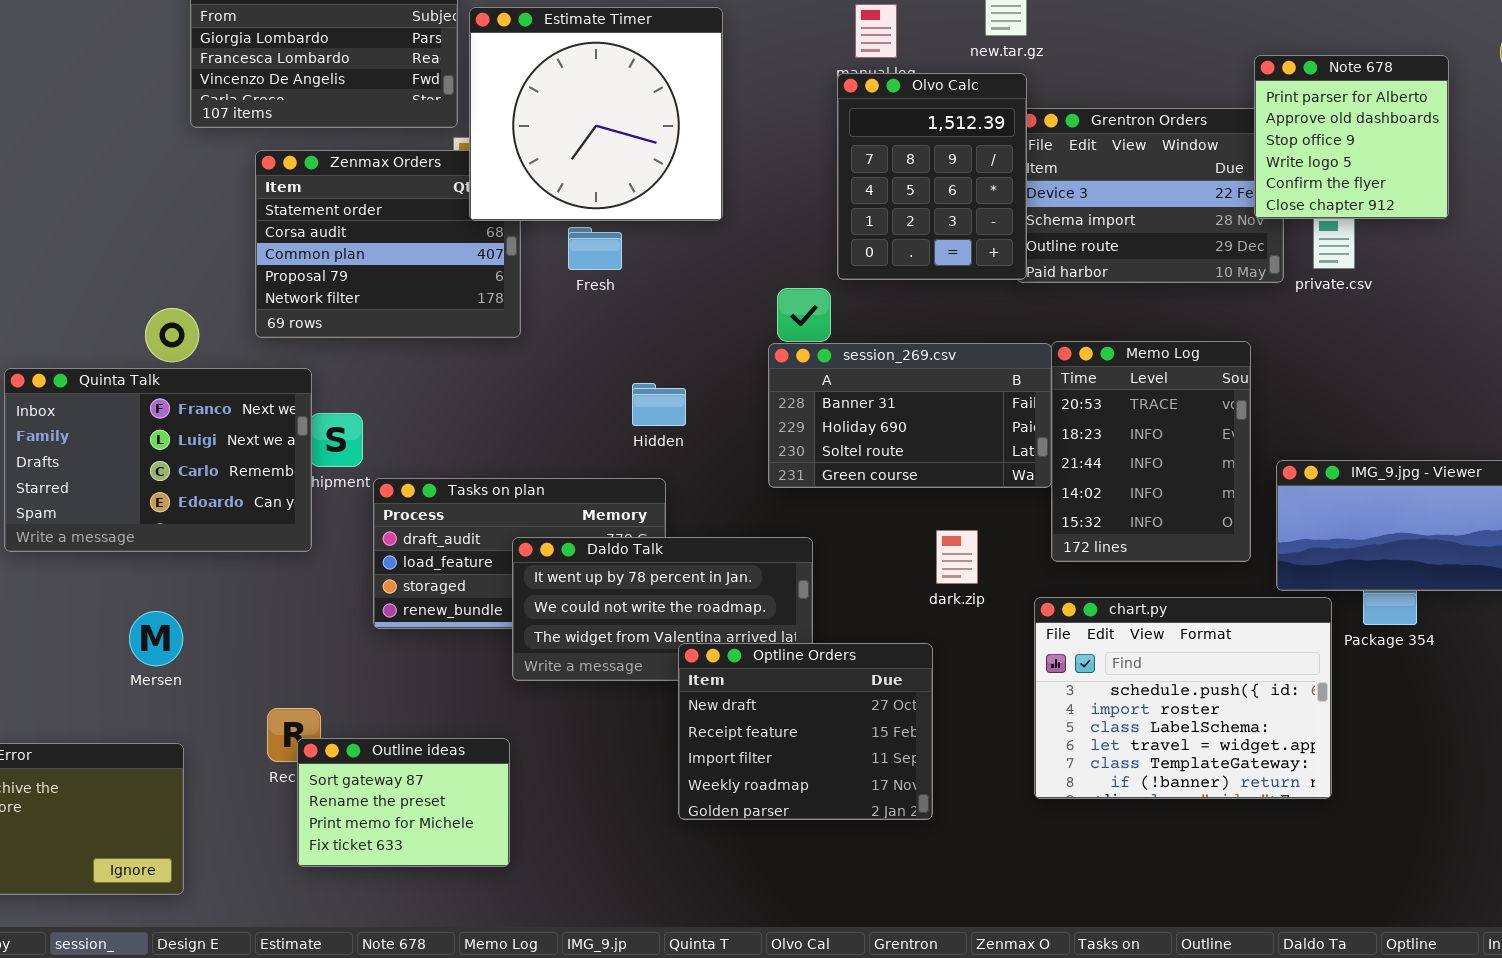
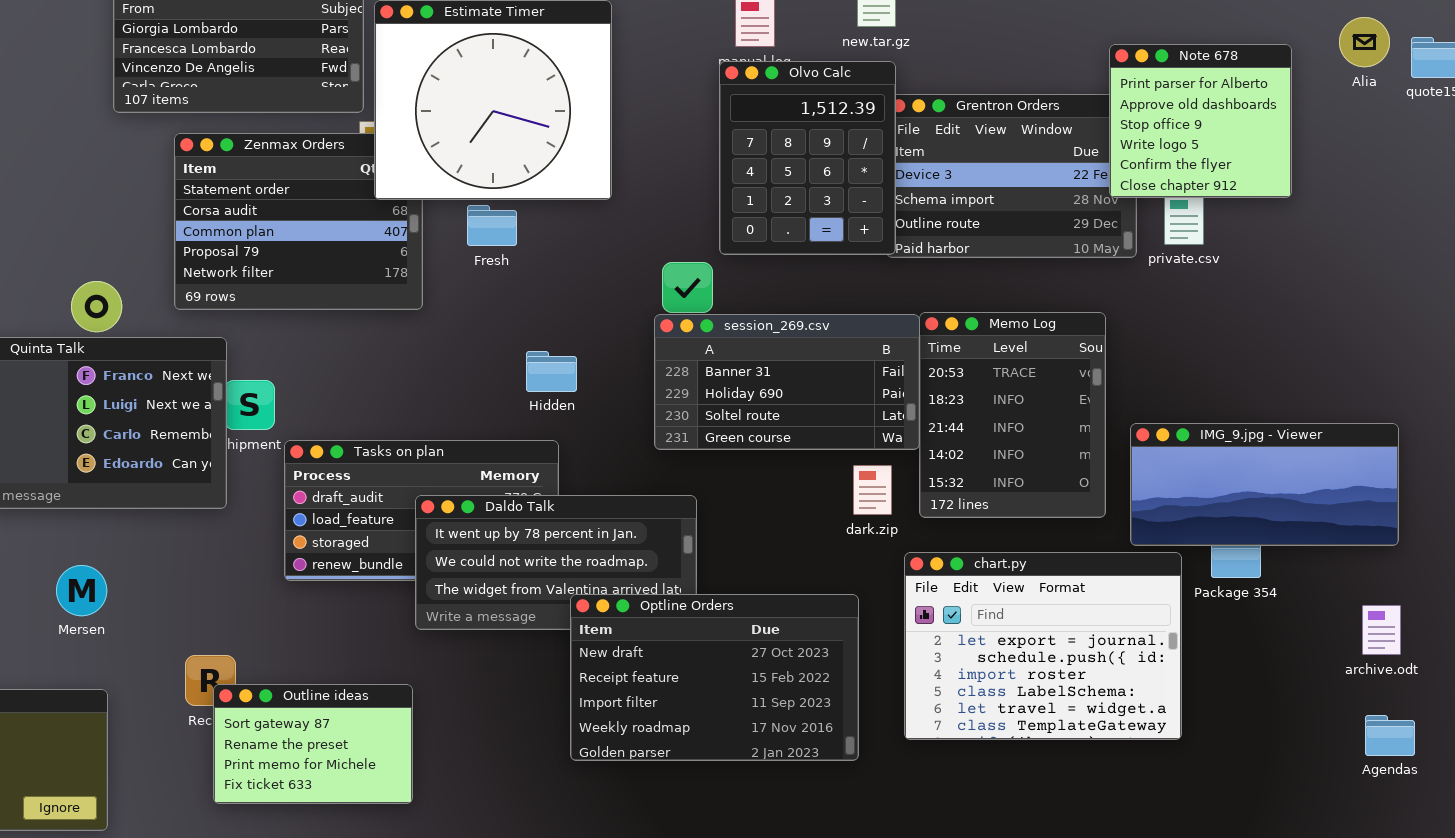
dark.zip: [936,530,978,584] -> [853,465,892,515], moved
chart.py: [1034,597,1332,799] -> [904,552,1182,740], scrolled up 1 row
Optline Orders: [678,643,933,820] -> [570,594,859,761], resized

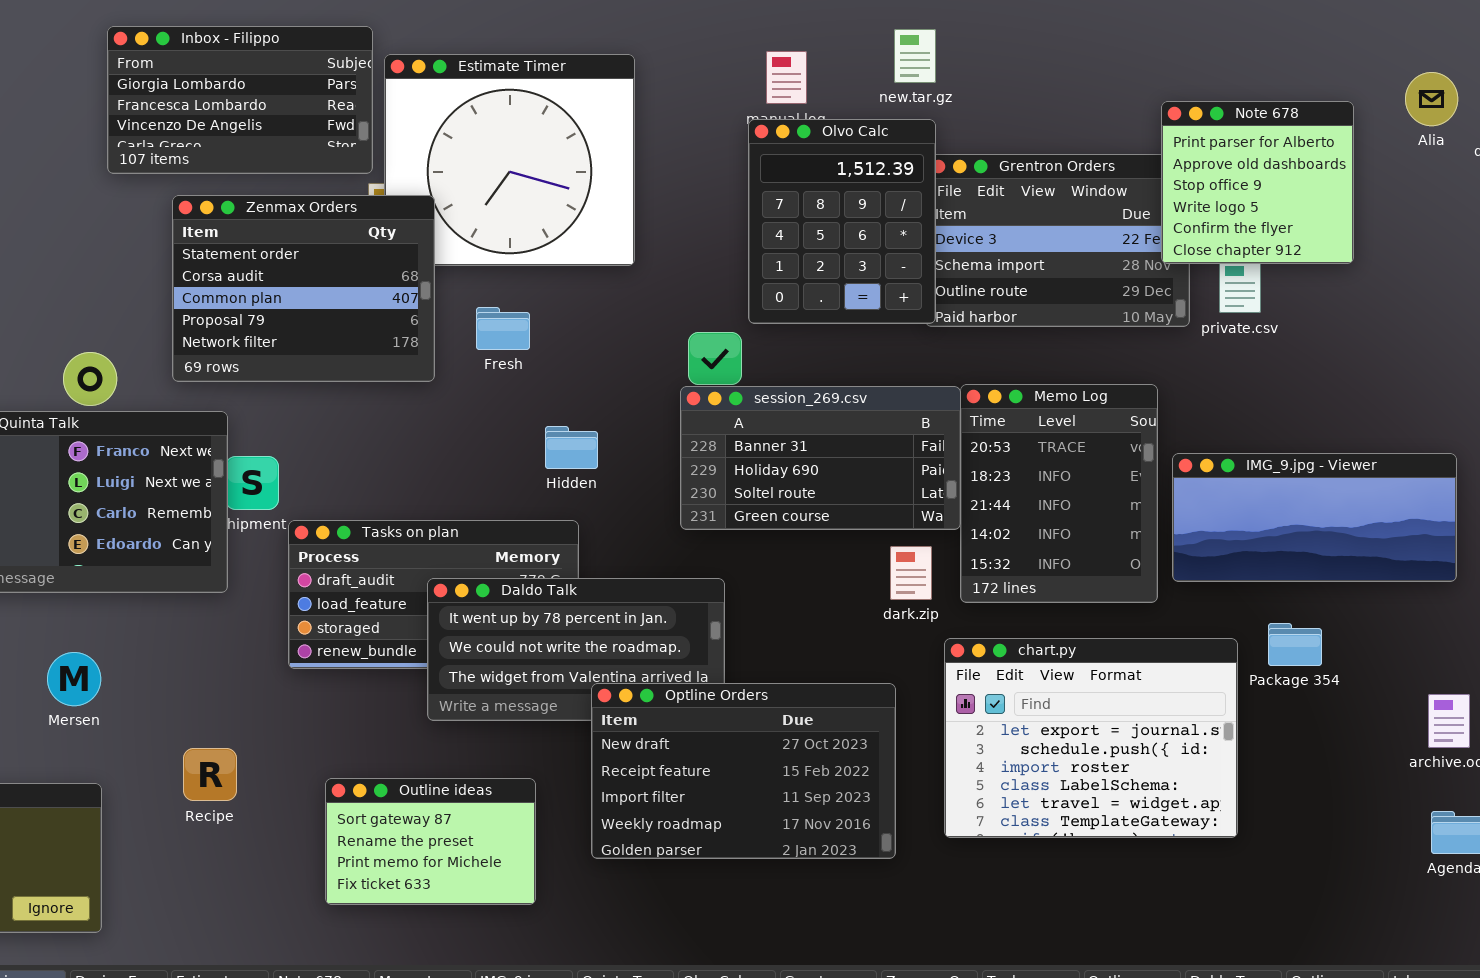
Zenmax Orders: [174,133,423,310] -> [172,195,435,382], raised
Fresh: [467,205,517,246] -> [476,307,530,350], moved
IMG_9.jpg - Viewer: [1130,423,1399,546] -> [1172,453,1457,582], moved
Outline ideas: [213,684,413,804] -> [325,778,536,905], moved

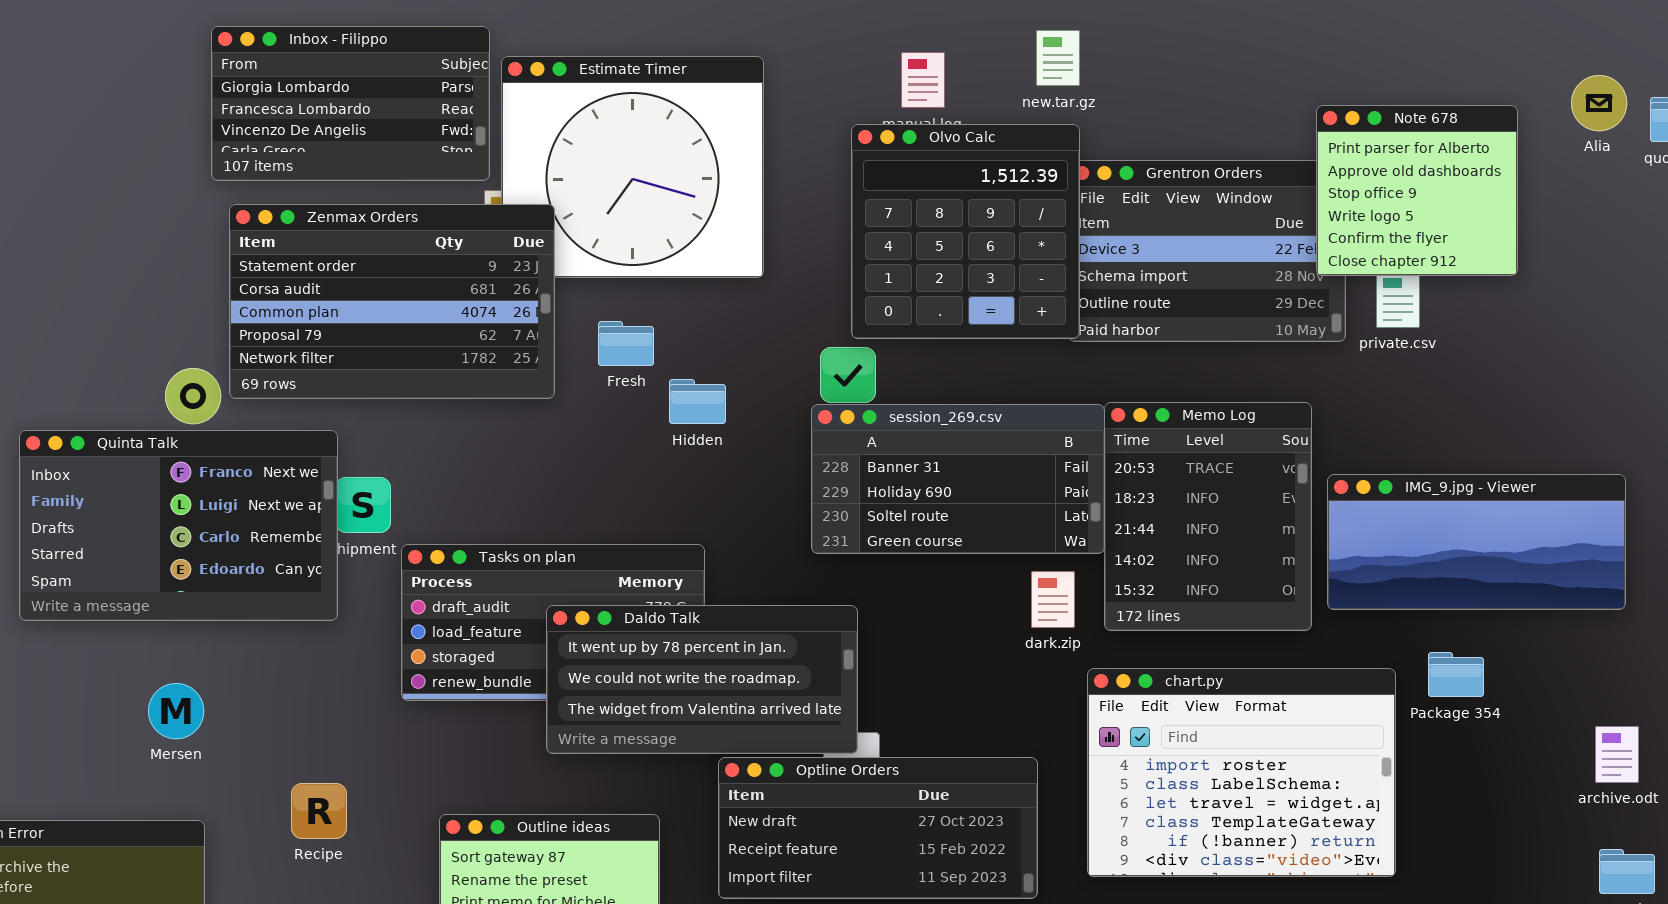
Olvo Calc: [748,119,936,324] -> [851,124,1080,339], resized
Zenmax Orders: [172,195,435,382] -> [229,204,555,399], resized
Hidden: [545,426,598,469] -> [669,379,726,424], moved
chart.py: [944,638,1238,838] -> [1087,668,1396,877], scrolled down 2 rows
Optline Orders: [591,683,896,859] -> [718,757,1038,899], resized

